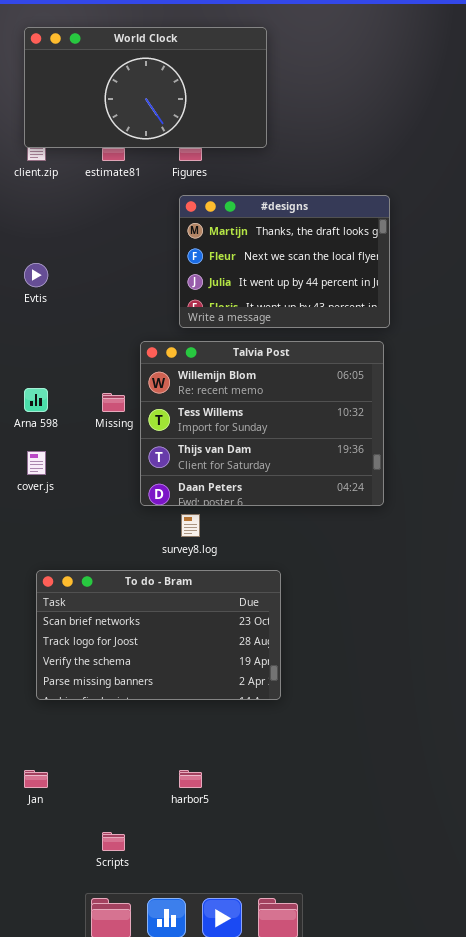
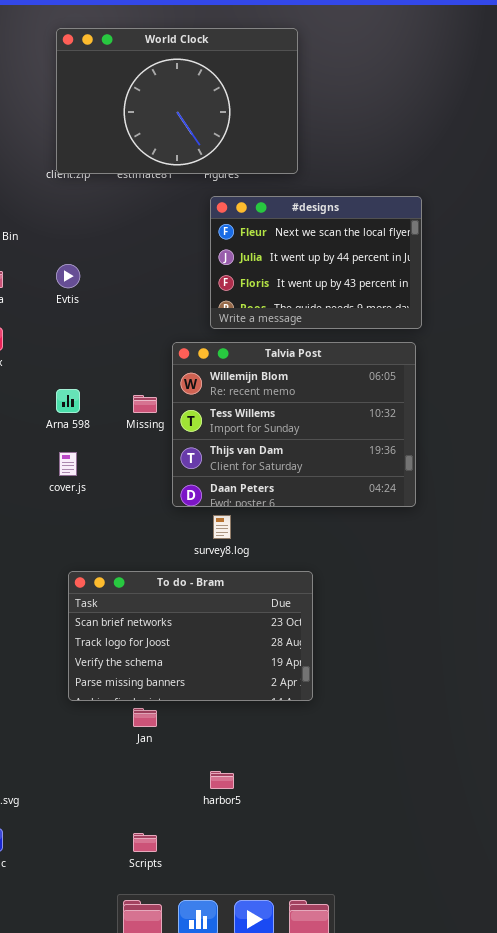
World Clock: [24,27,267,148] -> [56,28,298,174], resized
#designs: [179,195,390,328] -> [210,196,422,329], scrolled down 1 row
Jan: [24,770,48,788] -> [133,708,157,727], moved

